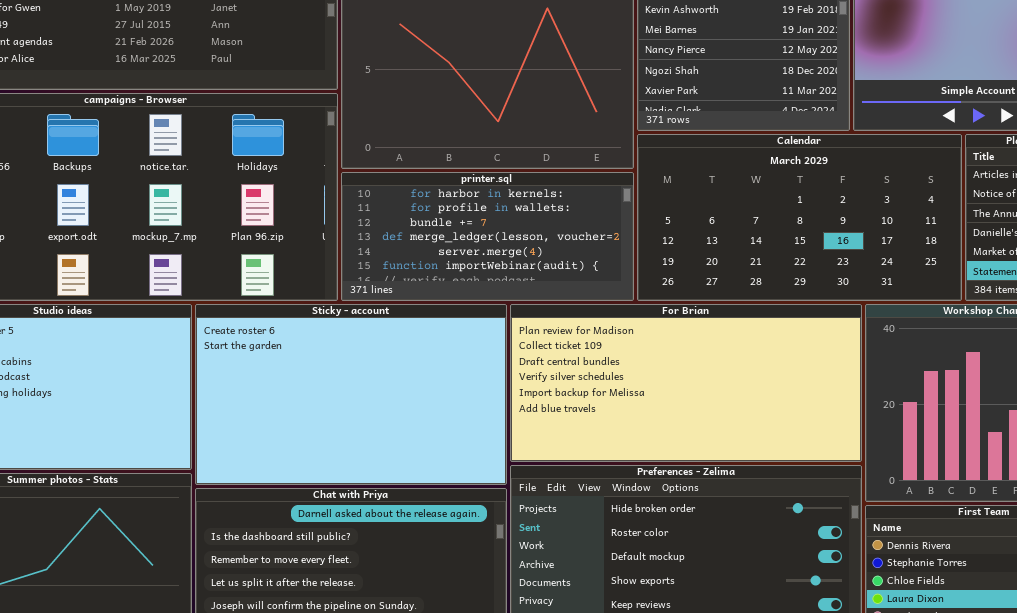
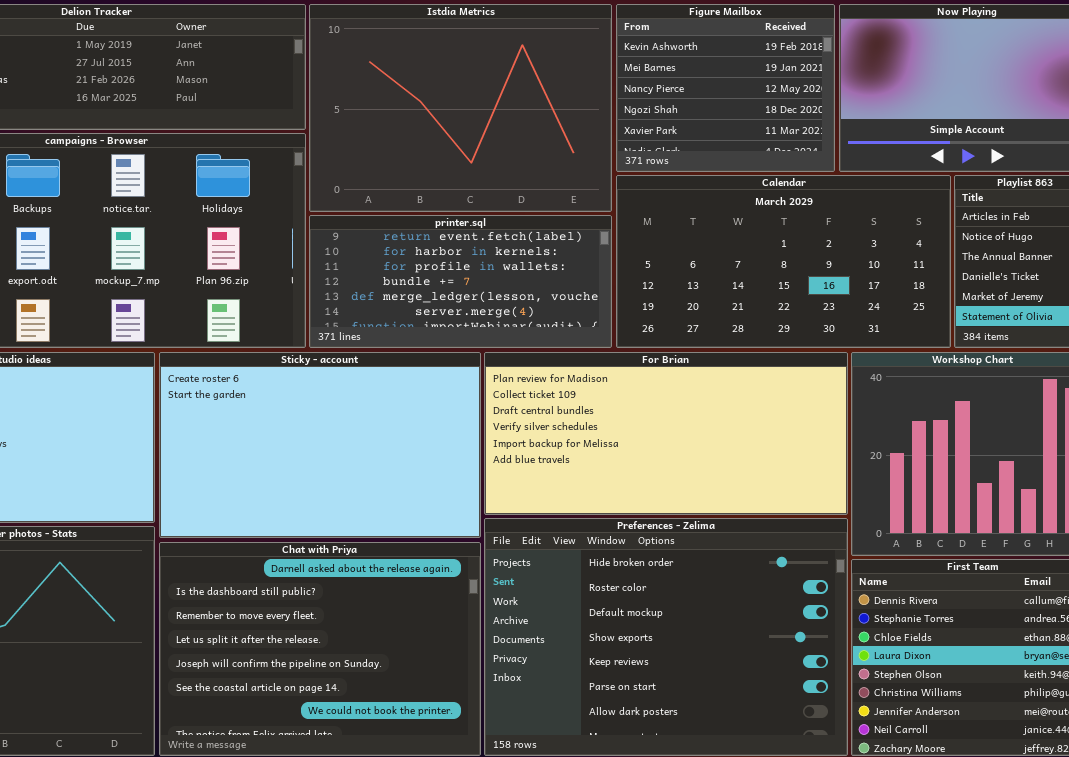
printer.sql: [341,172,634,301] -> [309,215,612,348], scrolled up 1 row

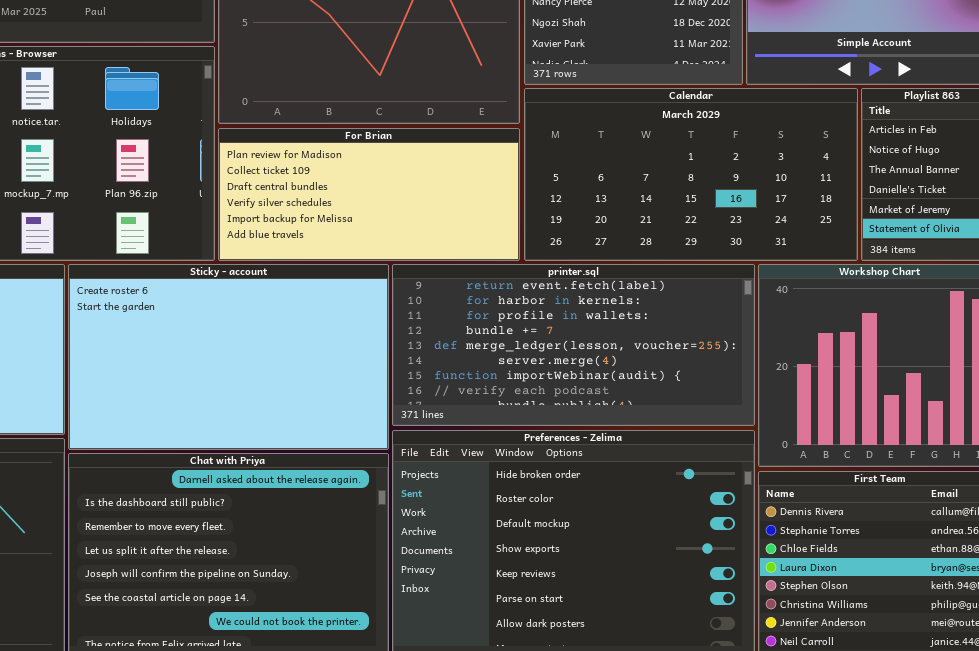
printer.sql: [309,215,612,348] -> [392,264,755,426], moved, resized
For Brian: [484,352,848,515] -> [218,128,520,261], moved, resized

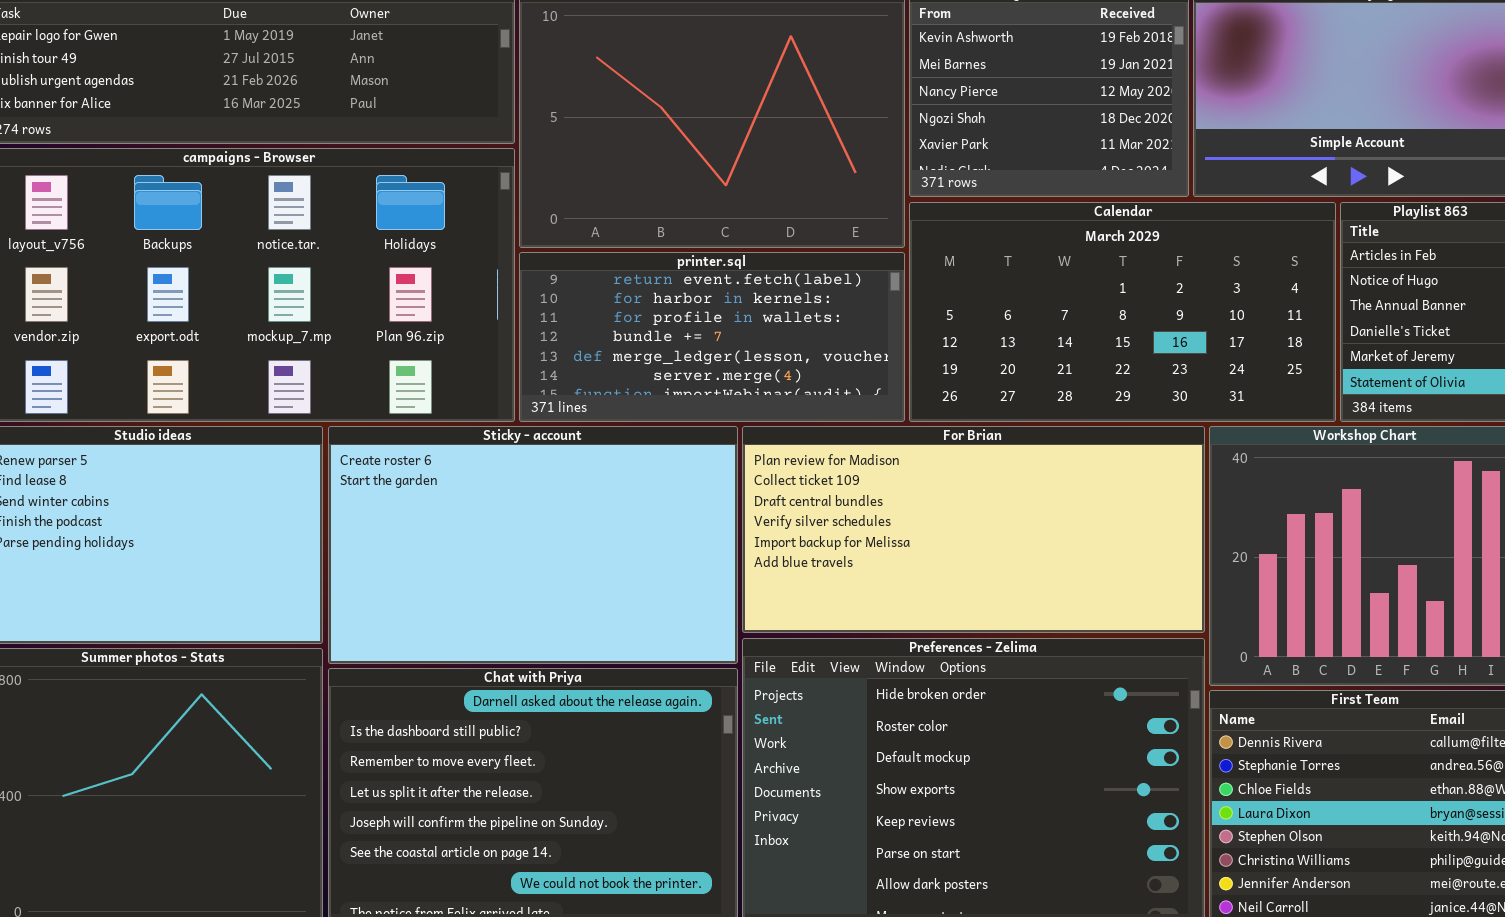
For Brian: [218,128,520,261] -> [742,426,1205,633], moved, resized
printer.sql: [392,264,755,426] -> [519,252,905,422], moved, resized

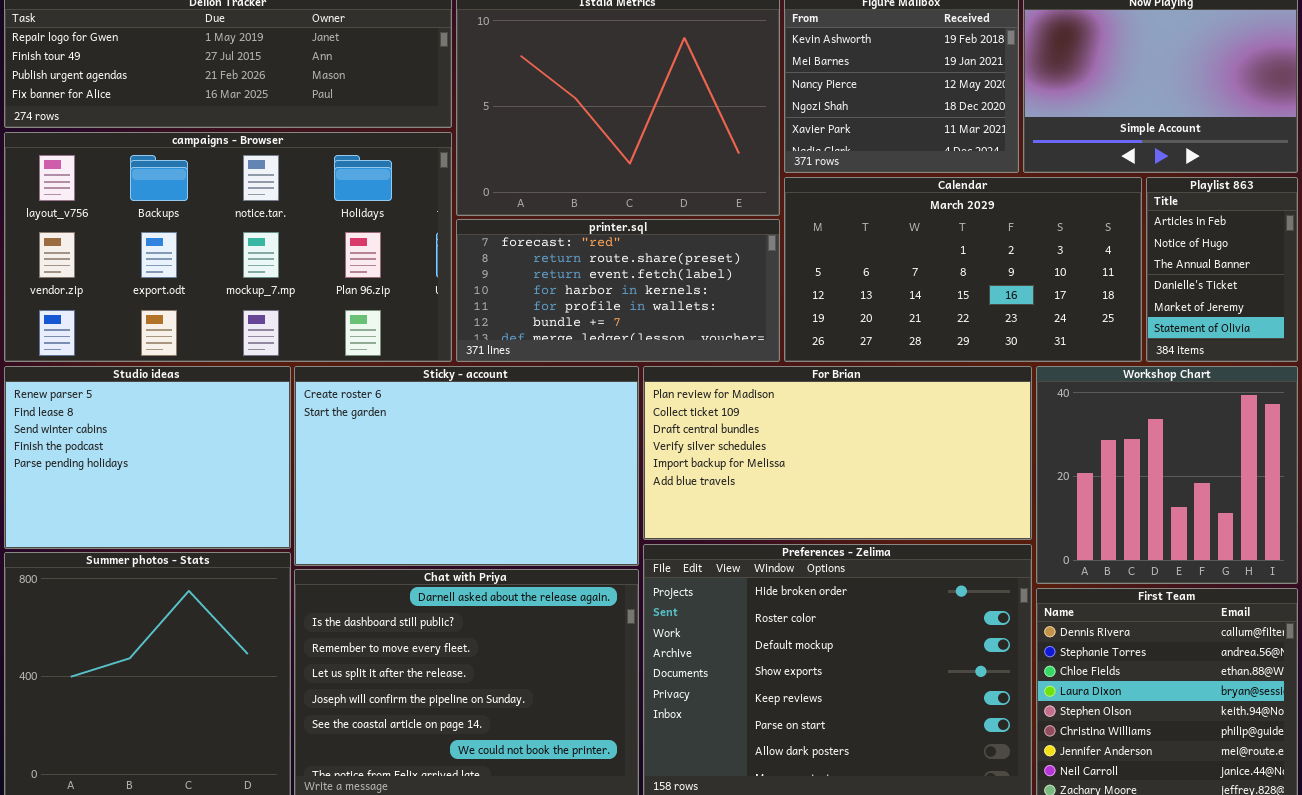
printer.sql: [519,252,905,422] -> [456,219,780,362], scrolled up 2 rows

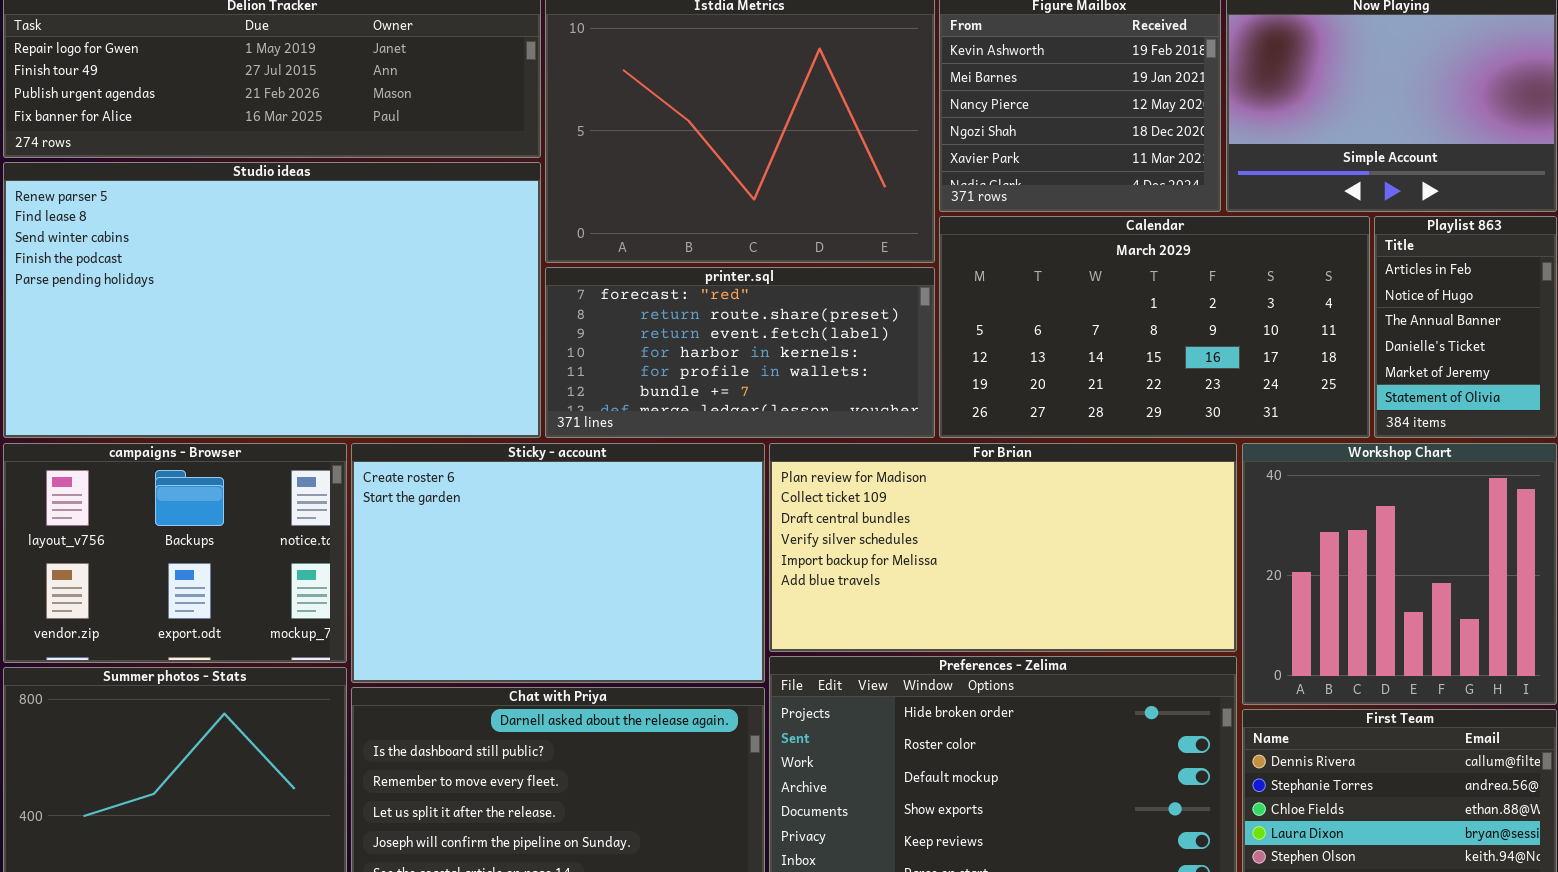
campaigns - Browser: [4,132,452,362] -> [3,443,347,663], moved, resized
Studio ideas: [4,366,291,549] -> [3,162,541,438], moved, resized

